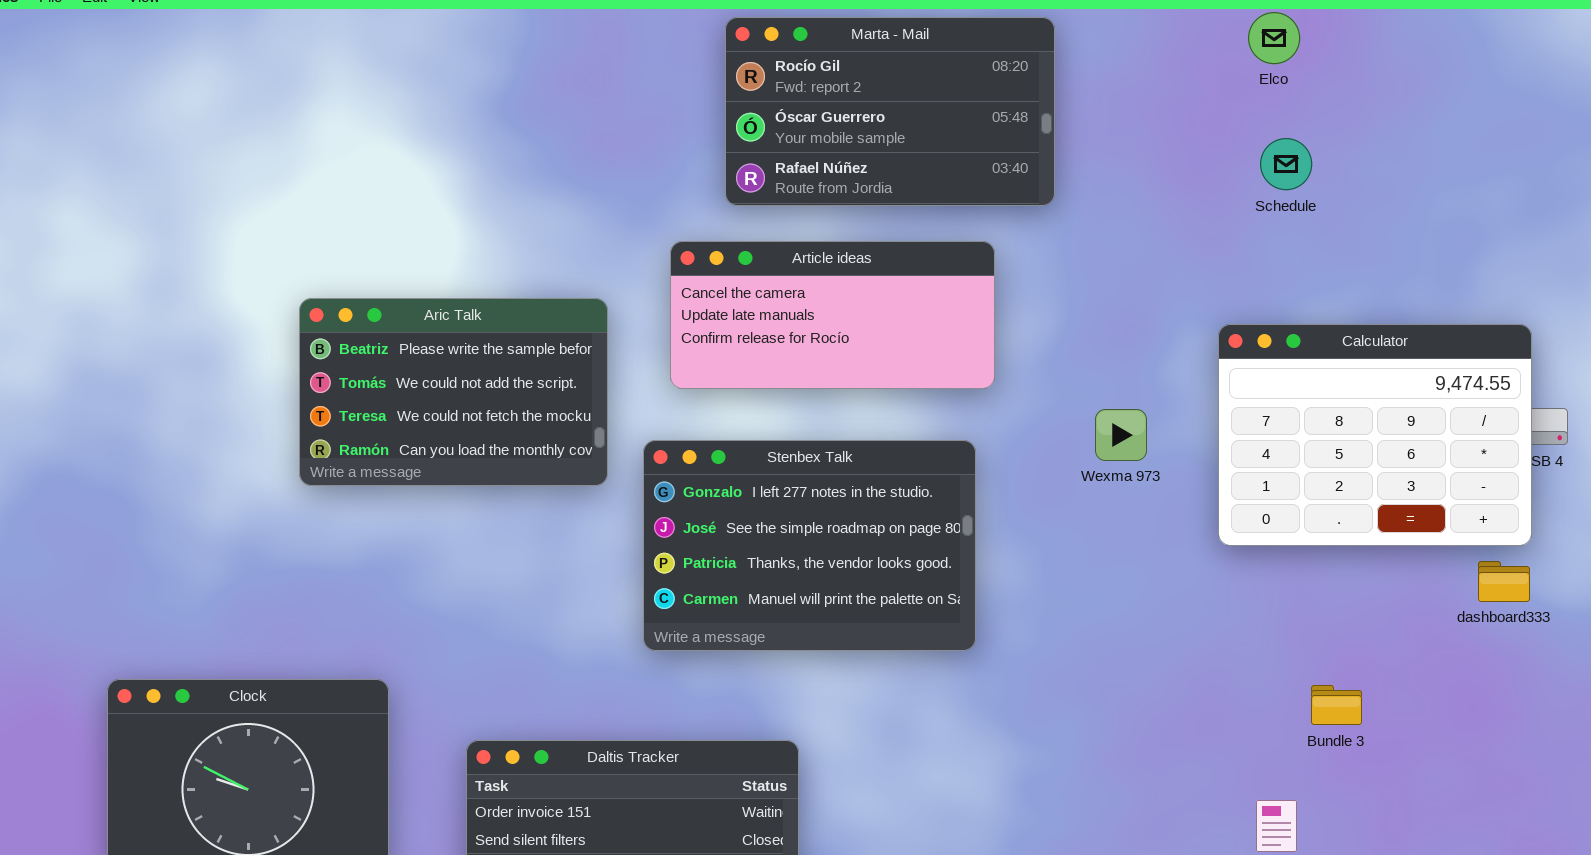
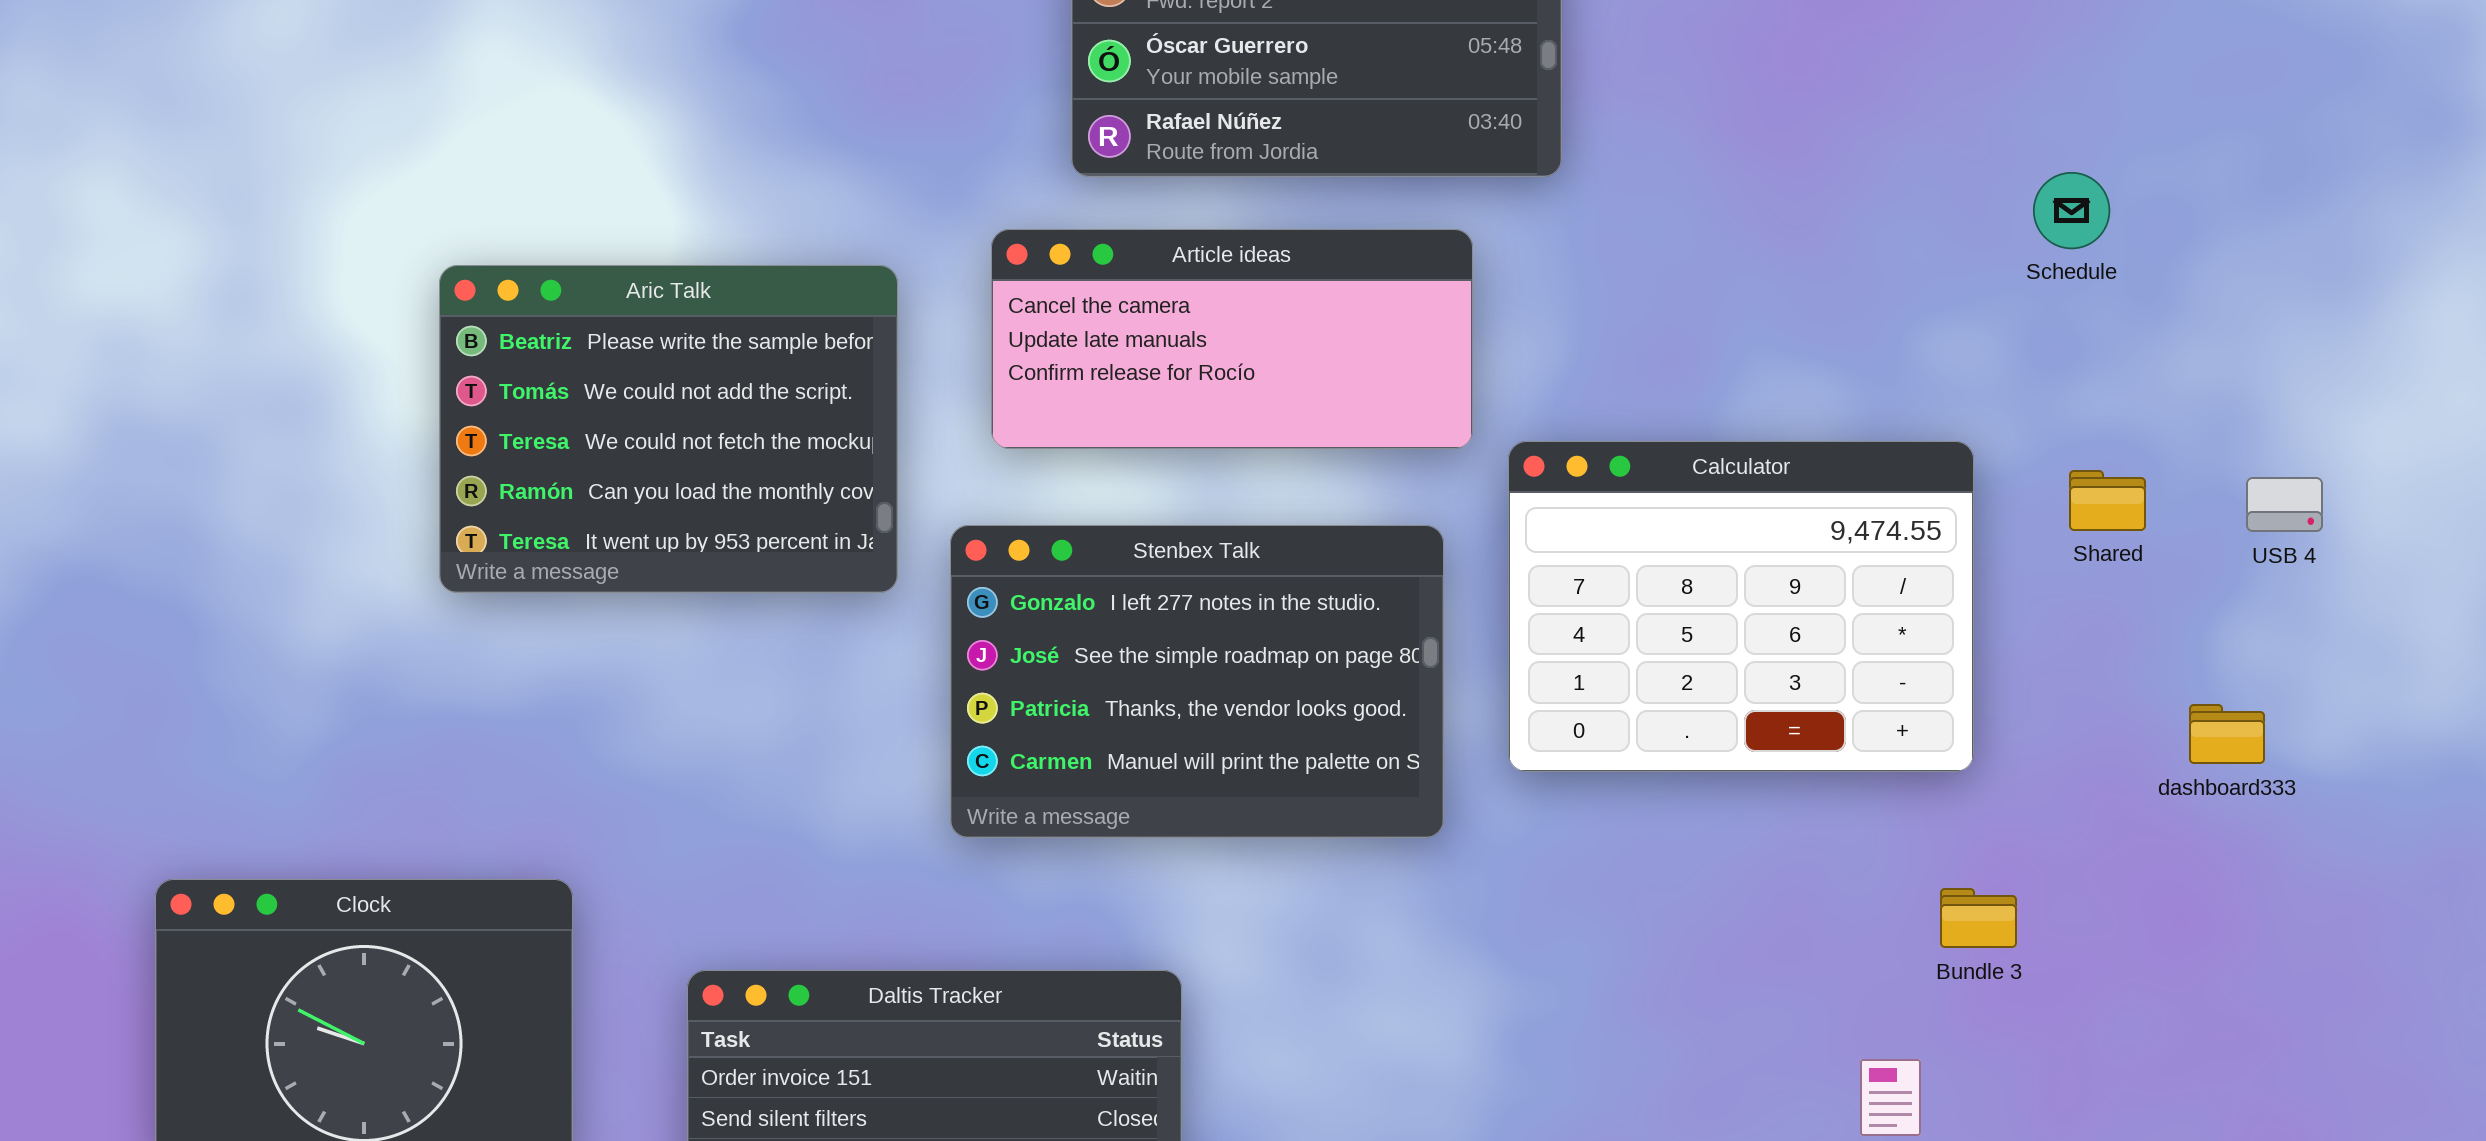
Schedule: [1260,138,1312,190] -> [2033,172,2110,249], moved
Aric Talk: [299,298,608,486] -> [439,265,898,593], resized
Calculator: [1218,324,1532,546] -> [1508,441,1974,772], moved

